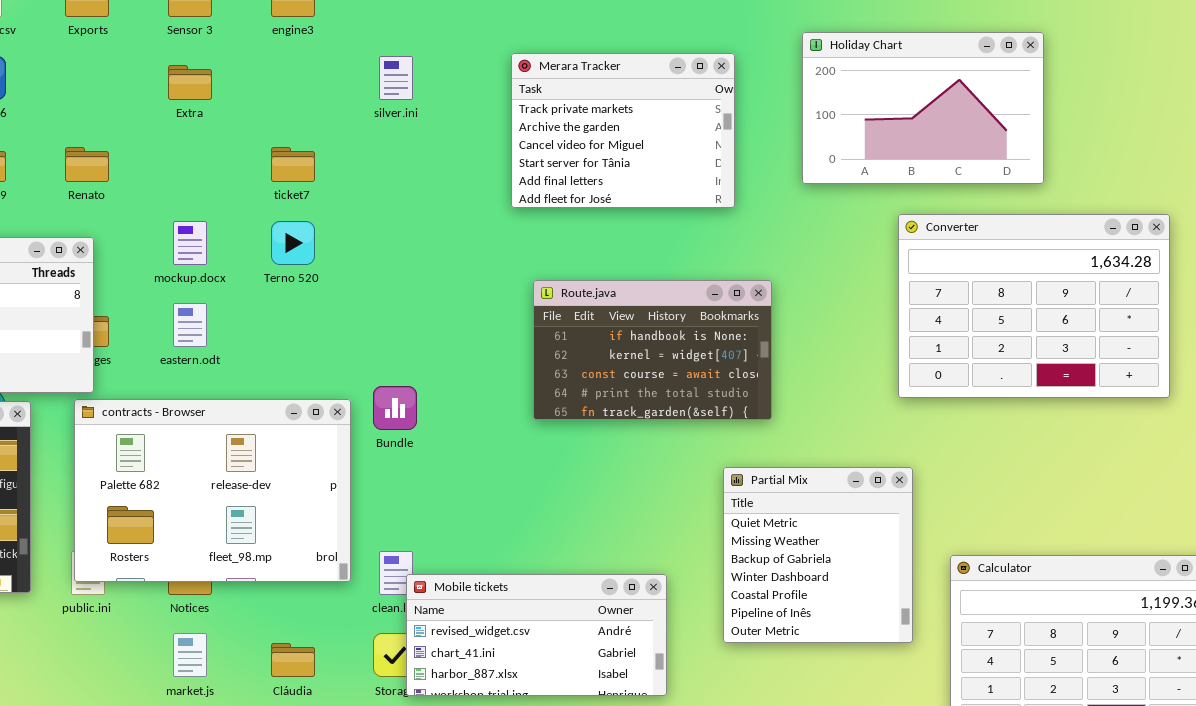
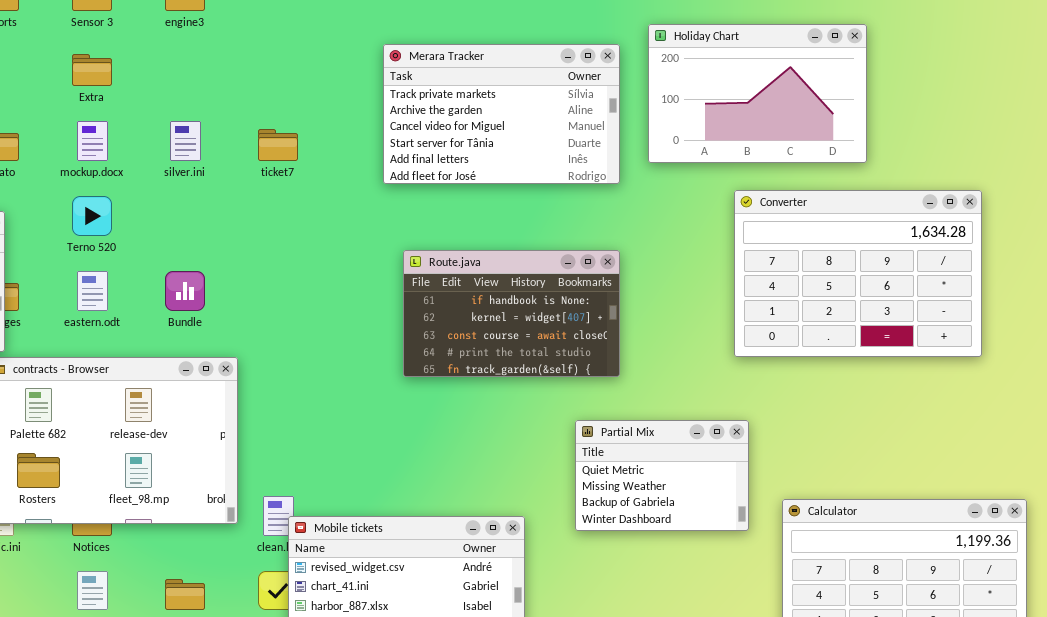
Merara Tracker: [511,53,735,208] -> [383,44,620,184], resized
silver.ini: [379,56,413,100] -> [170,121,201,161], moved
ticket7: [271,147,315,182] -> [258,129,298,161], moved
mockup.docx: [173,221,207,265] -> [77,121,108,161], moved
Terno 520: [271,221,315,265] -> [72,196,112,236], moved
Bundle: [373,386,417,430] -> [165,271,205,311], moved
Partial Mix: [723,467,913,643] -> [575,420,749,531], resized

